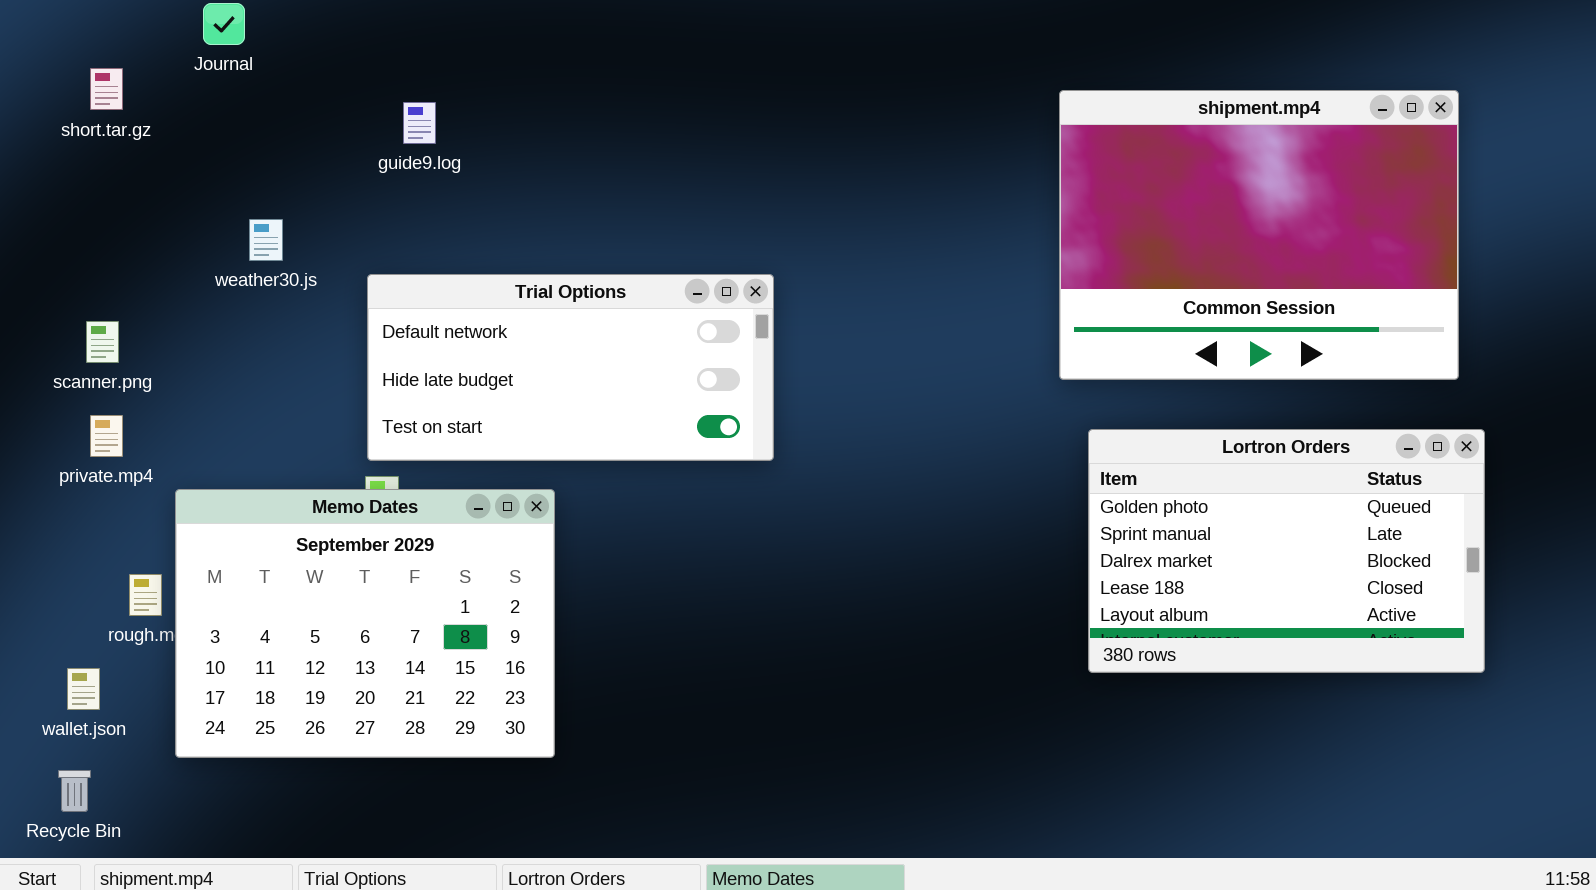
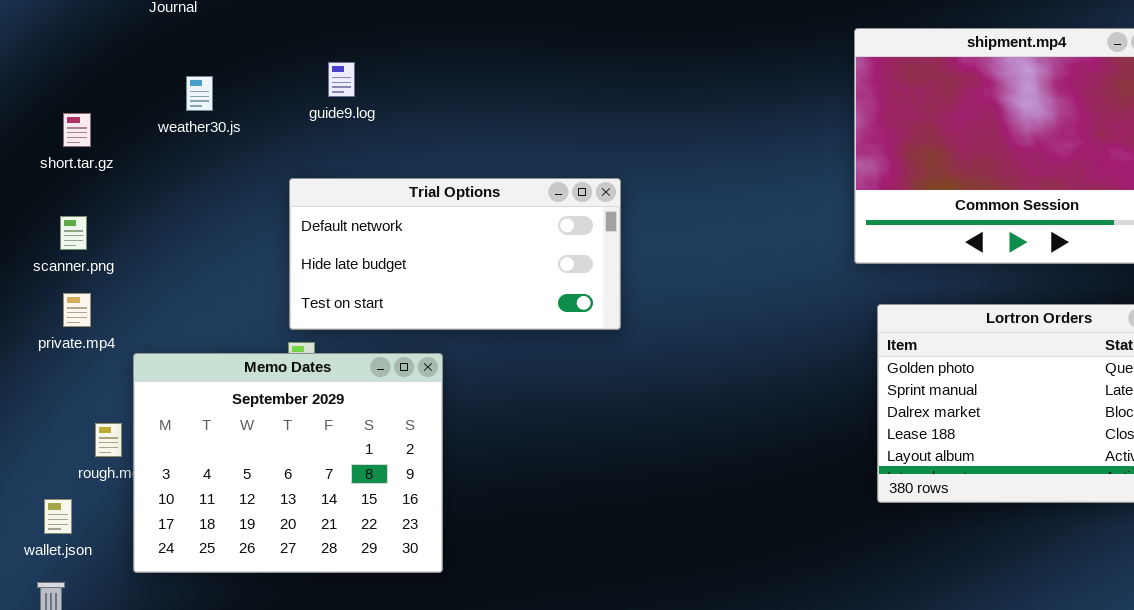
short.tar.gz: [90,68,123,110] -> [63,113,91,147], moved
guide9.log: [403,102,436,144] -> [328,62,355,97], moved
weather30.js: [249,219,283,261] -> [186,76,213,111], moved

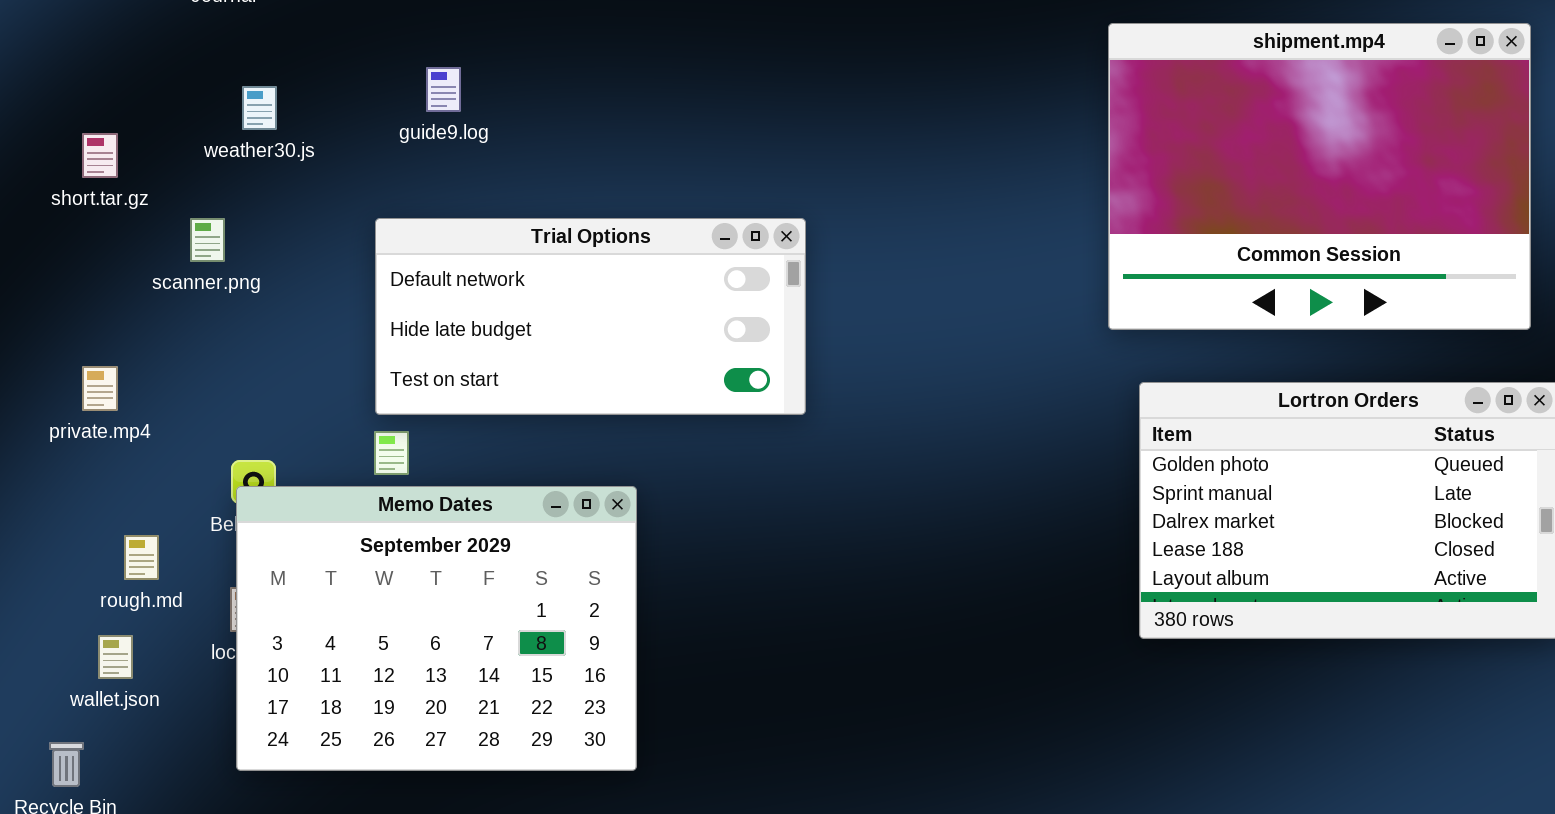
scanner.png: [60,216,87,250] -> [190,218,225,262], moved
Memo Dates: [133,353,443,573] -> [236,486,637,771], moved
wallet.json: [44,499,72,534] -> [98,635,133,679], moved

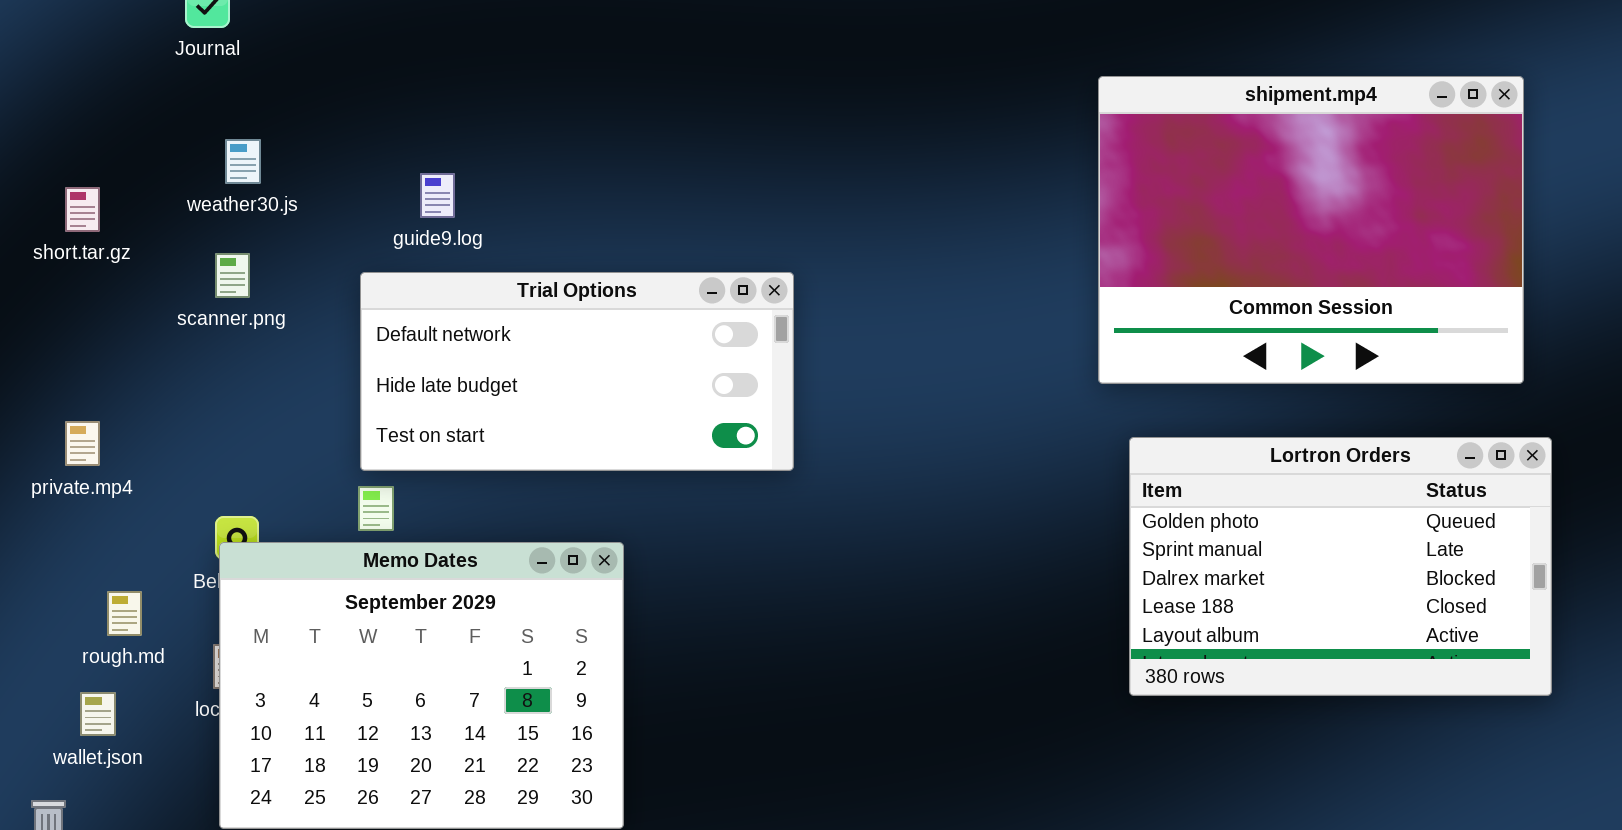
guide9.log: [426,67,461,112] -> [420,173,455,218], moved
scanner.png: [190,218,225,262] -> [215,253,250,298], moved

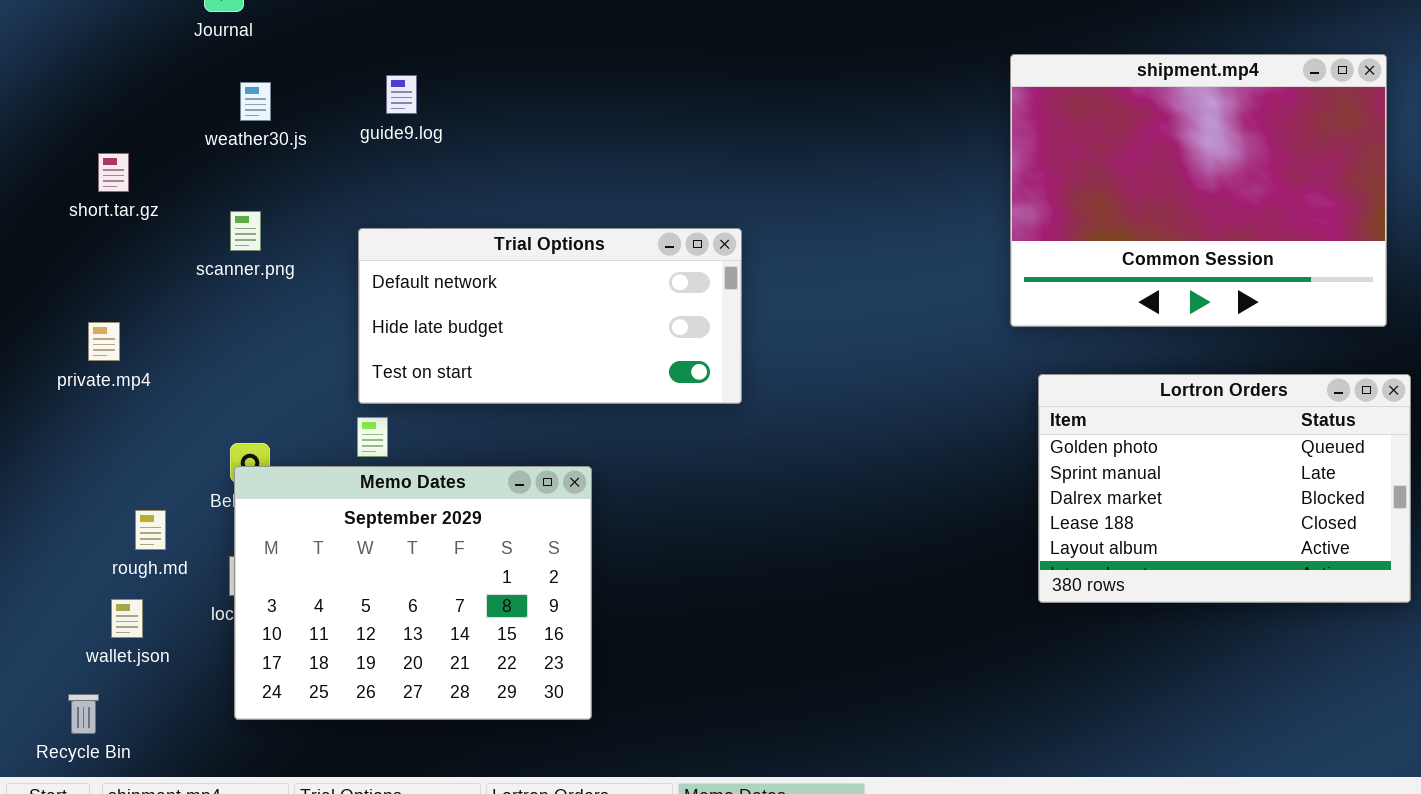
weather30.js: [225,139,261,184] -> [240,82,271,121], moved
guide9.log: [420,173,455,218] -> [386,75,417,114], moved
private.mp4: [65,421,100,466] -> [88,322,120,361], moved

